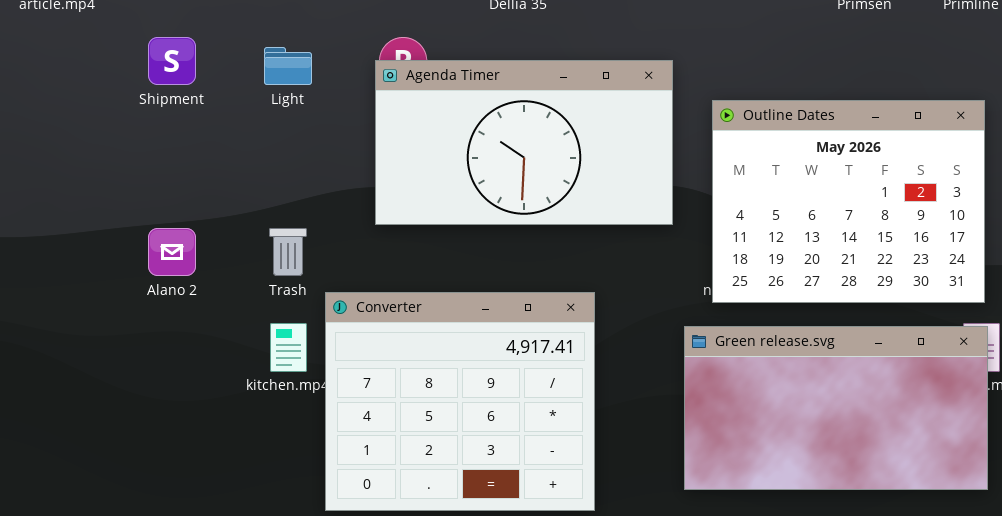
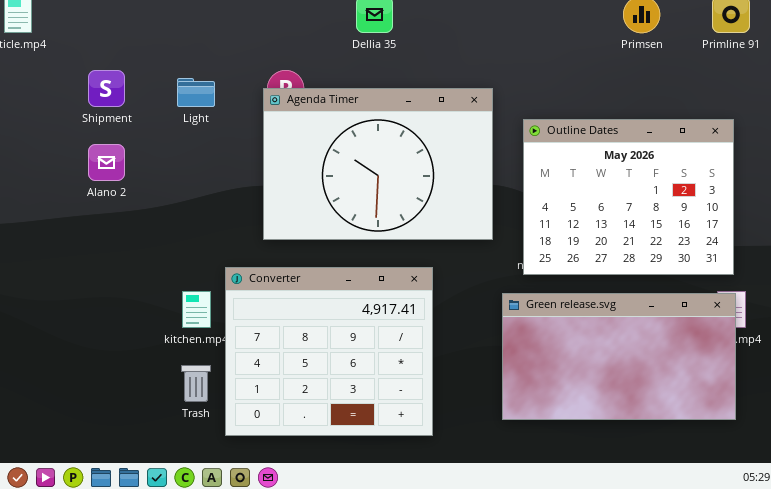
Agenda Timer: [375,60,673,225] -> [263,88,493,240], resized
Alano 2: [148,228,196,276] -> [88,144,125,181], moved
Trash: [269,228,307,276] -> [181,365,211,402], moved

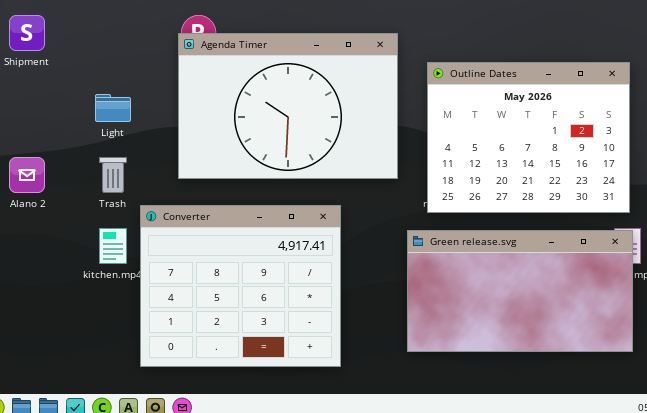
Light: [177,78,215,107] -> [95,94,131,122], moved
Alano 2: [88,144,125,181] -> [9,157,45,193], moved
Trash: [181,365,211,402] -> [99,157,127,193], moved

